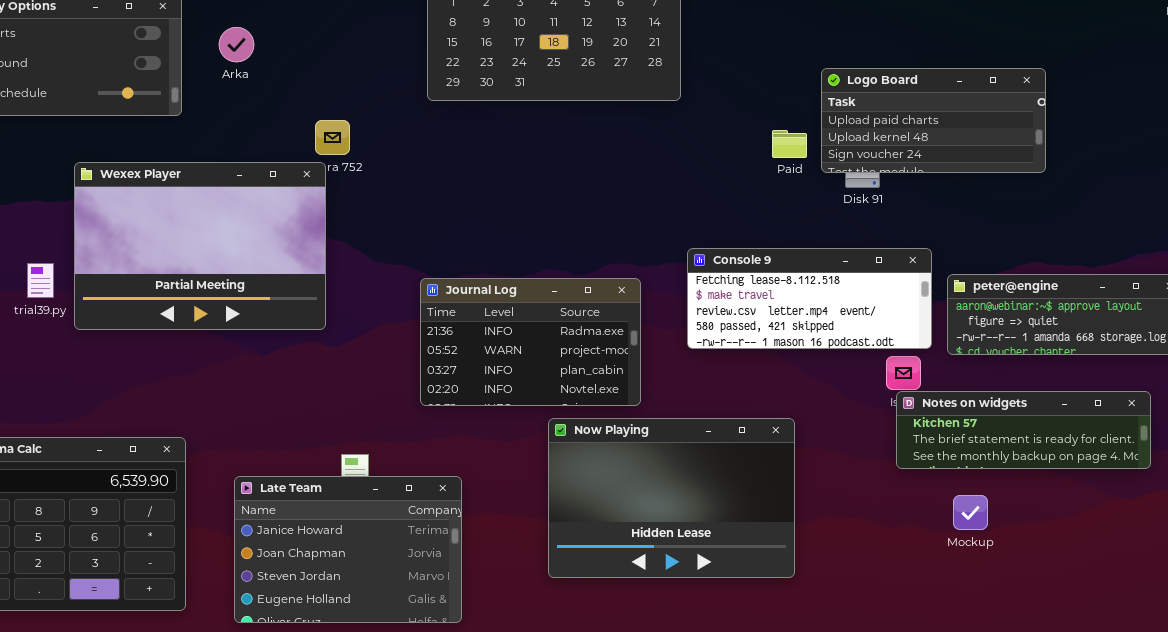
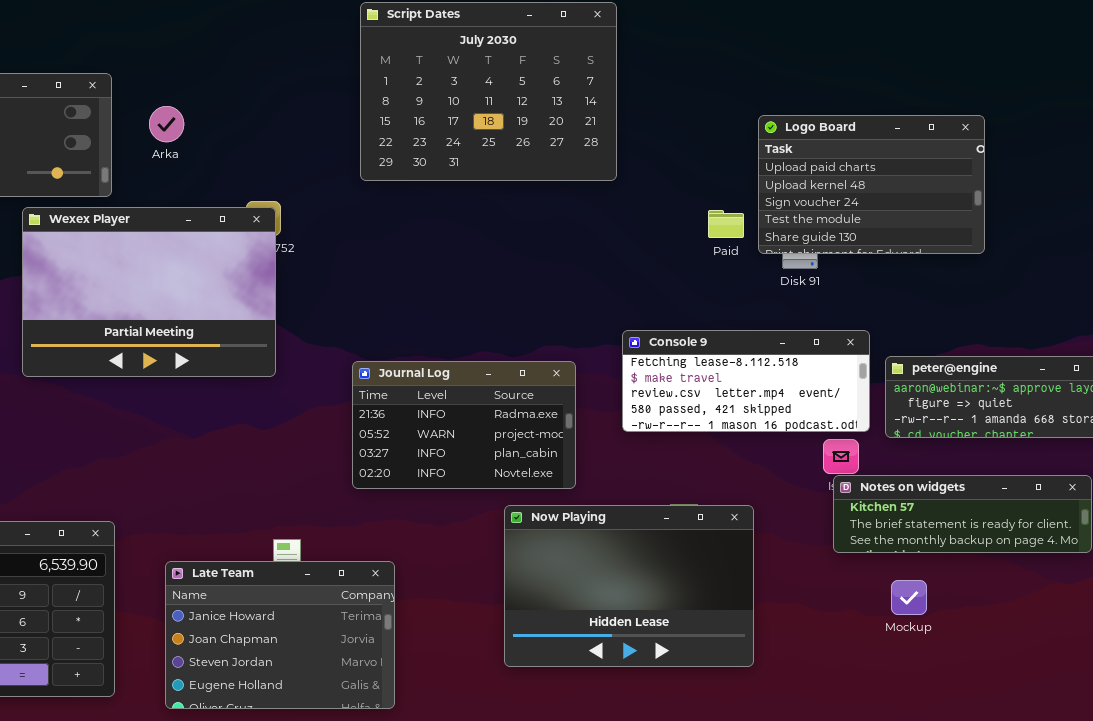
Logo Board: [821,68,1046,173] -> [758,115,985,254], resized
Wexex Player: [74,162,326,330] -> [22,207,276,377], moved
Now Playing: [548,418,795,578] -> [504,505,754,667], moved

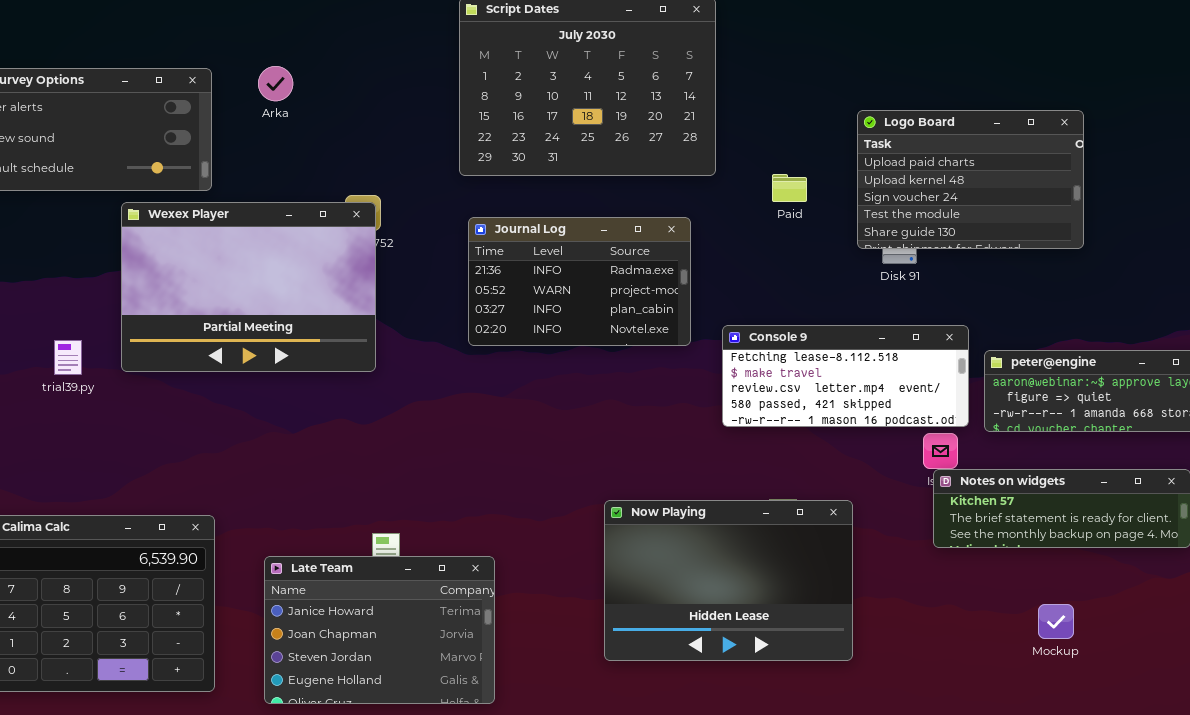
Arka: [149,106,184,142] -> [258,66,293,101], moved
Paid: [708,210,744,238] -> [772,174,807,202], moved
Journal Log: [352,361,576,489] -> [468,217,691,346], moved
Mockup: [891,580,927,615] -> [1038,604,1074,639], moved

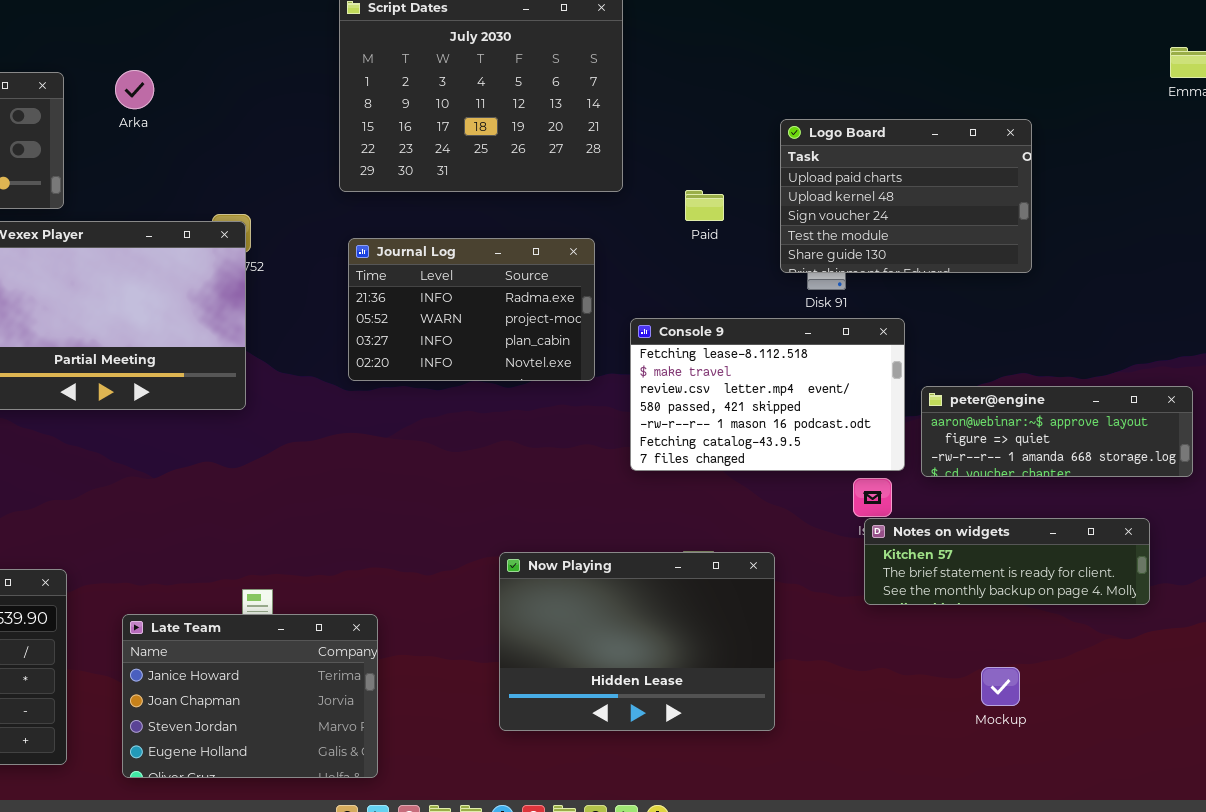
Console 9: [722,325,969,427] -> [630,318,905,471], resized

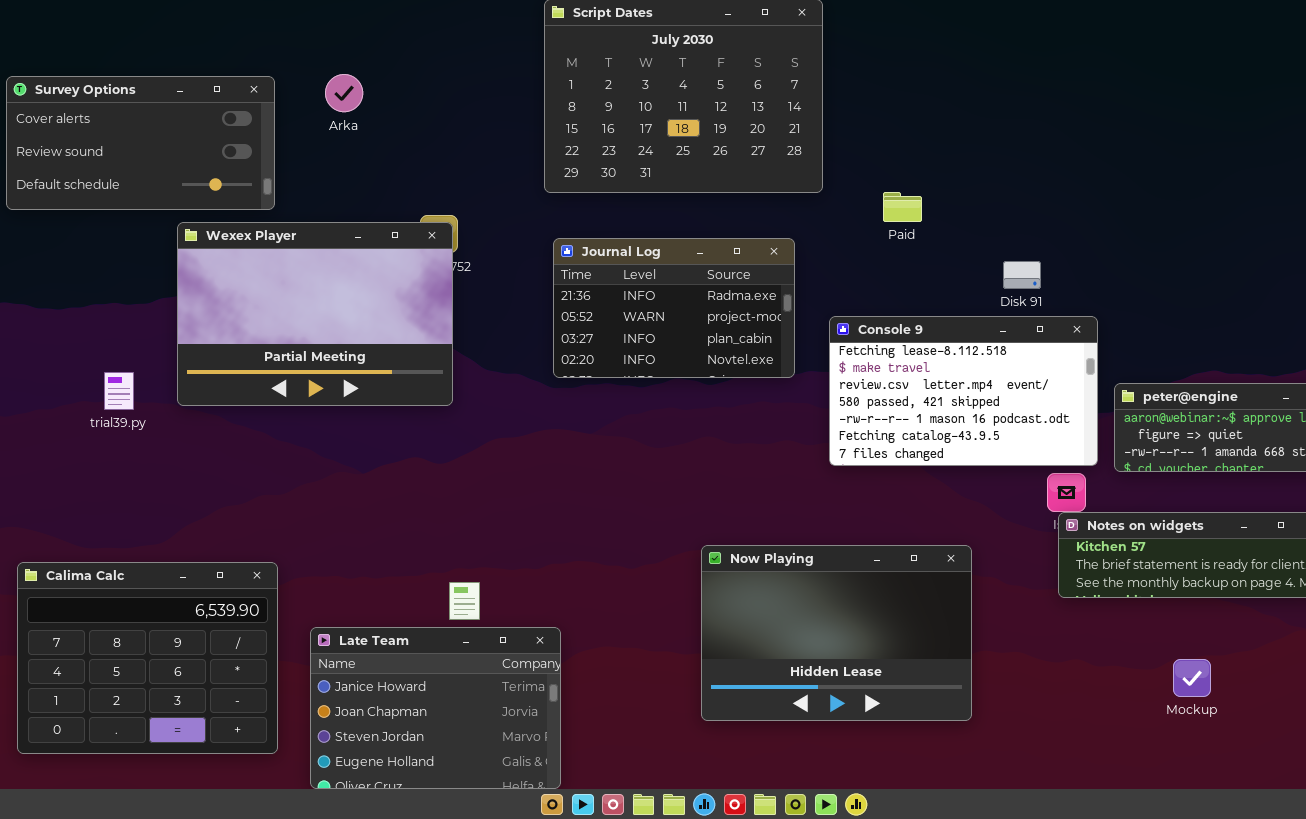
Logo Board: [780,119,1032,273] -> none, closed
Late Team: [122,614,378,778] -> [310,627,561,789], moved

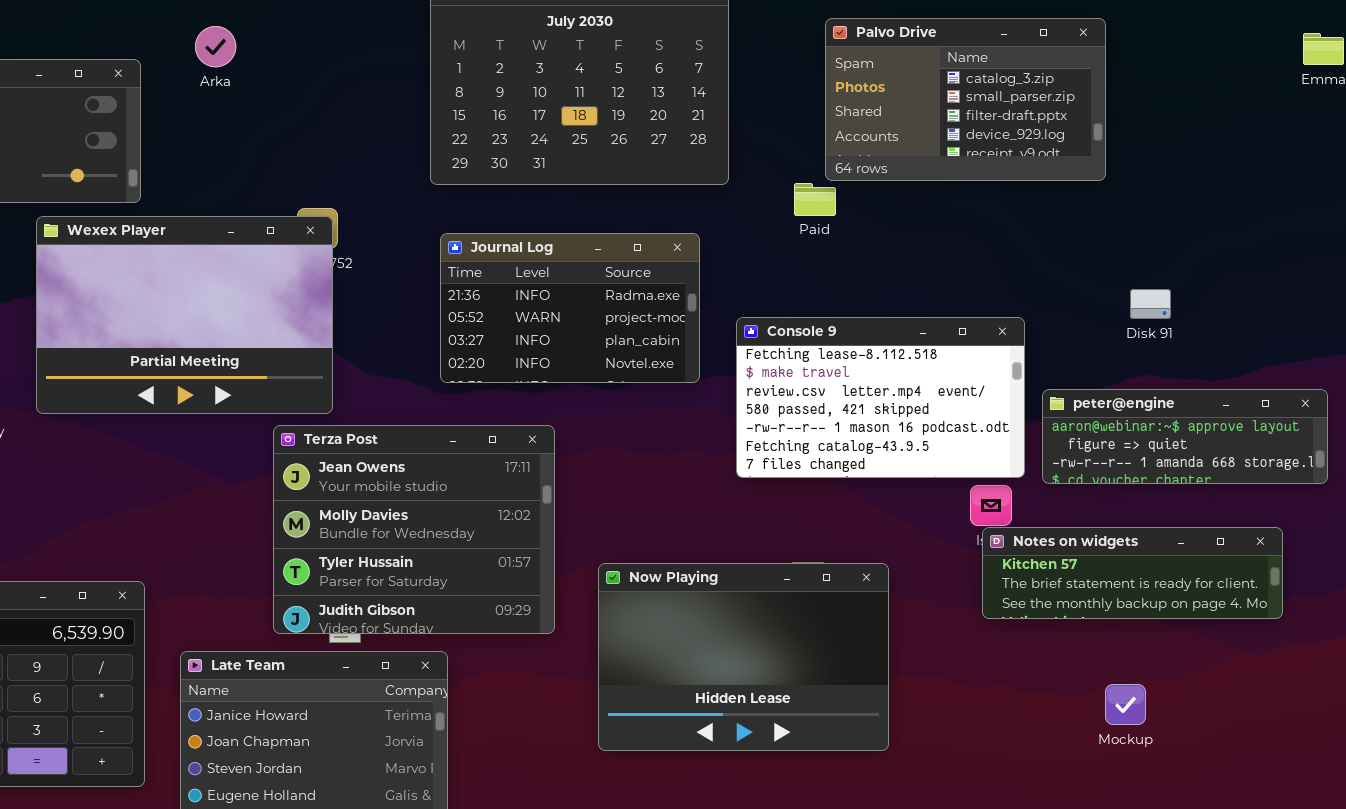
Palvo Drive: none -> [825,18,1106,181], opened
Arka: [325,74,363,112] -> [195,26,236,67], moved
Disk 91: [1003,261,1041,289] -> [1130,289,1171,319], moved
Terza Post: none -> [273,425,555,634], opened

